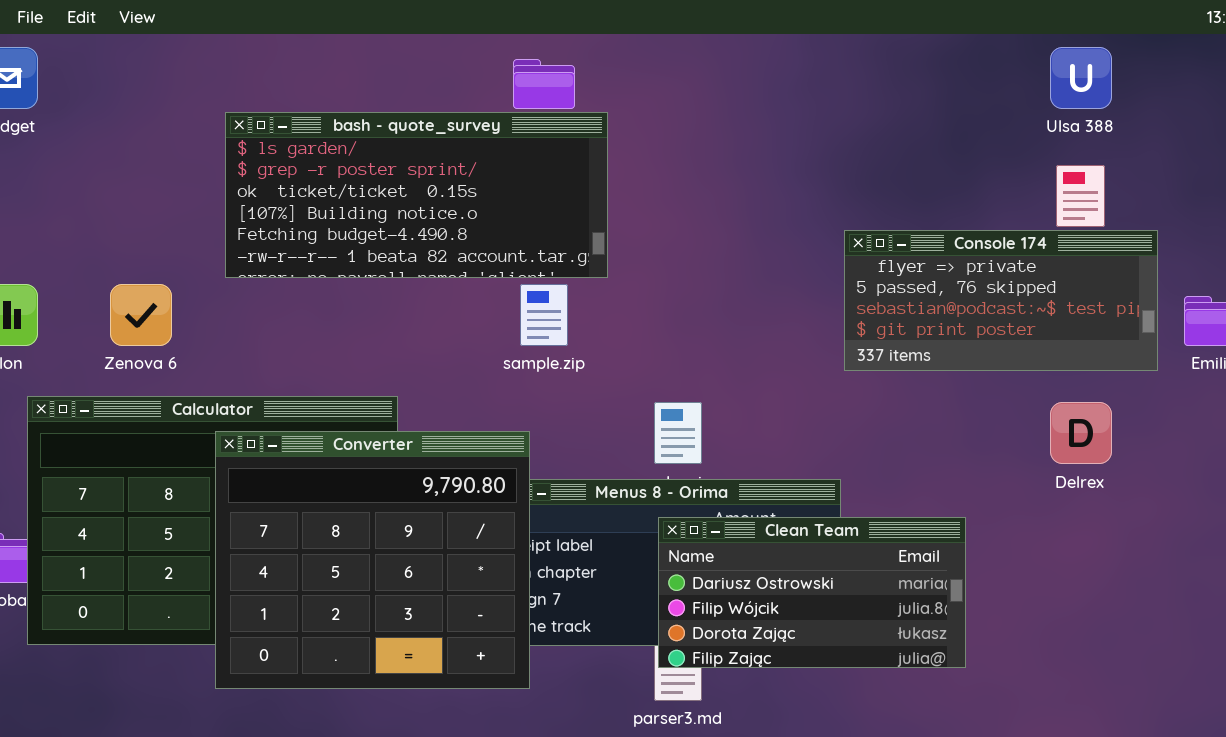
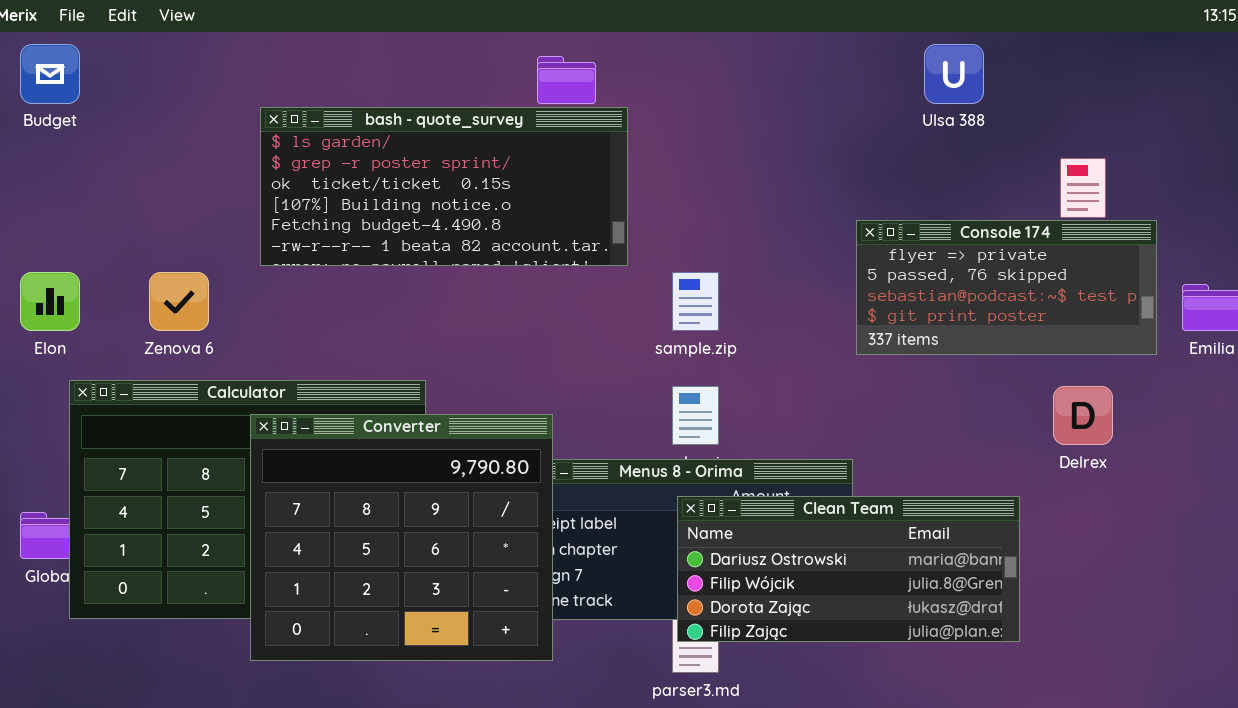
Ulsa 388: [1050,47,1112,109] -> [924,44,984,104], moved
sample.zip: [520,284,568,346] -> [672,272,719,331], moved
Clean Team: [658,517,966,668] -> [677,496,1020,642], resized

